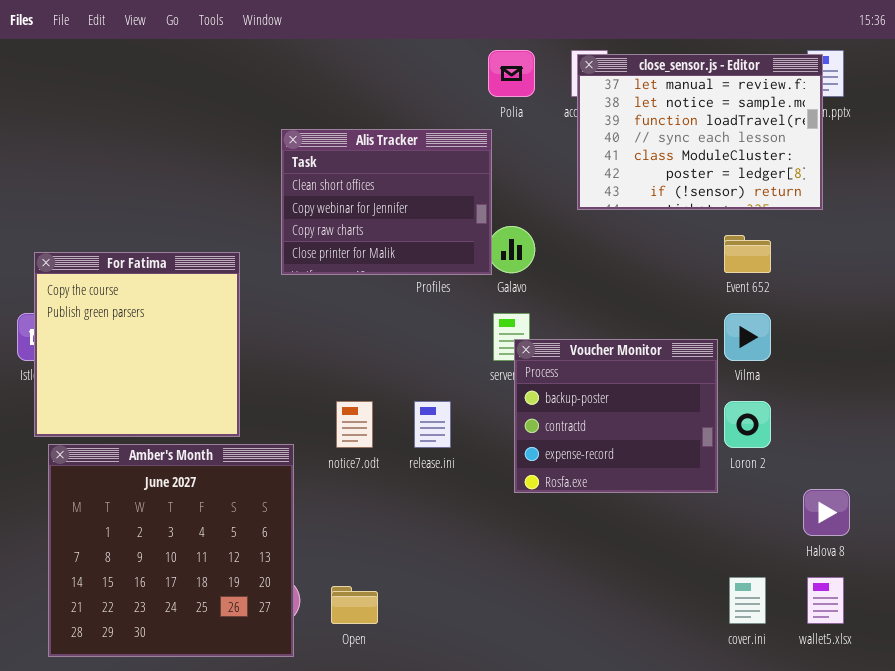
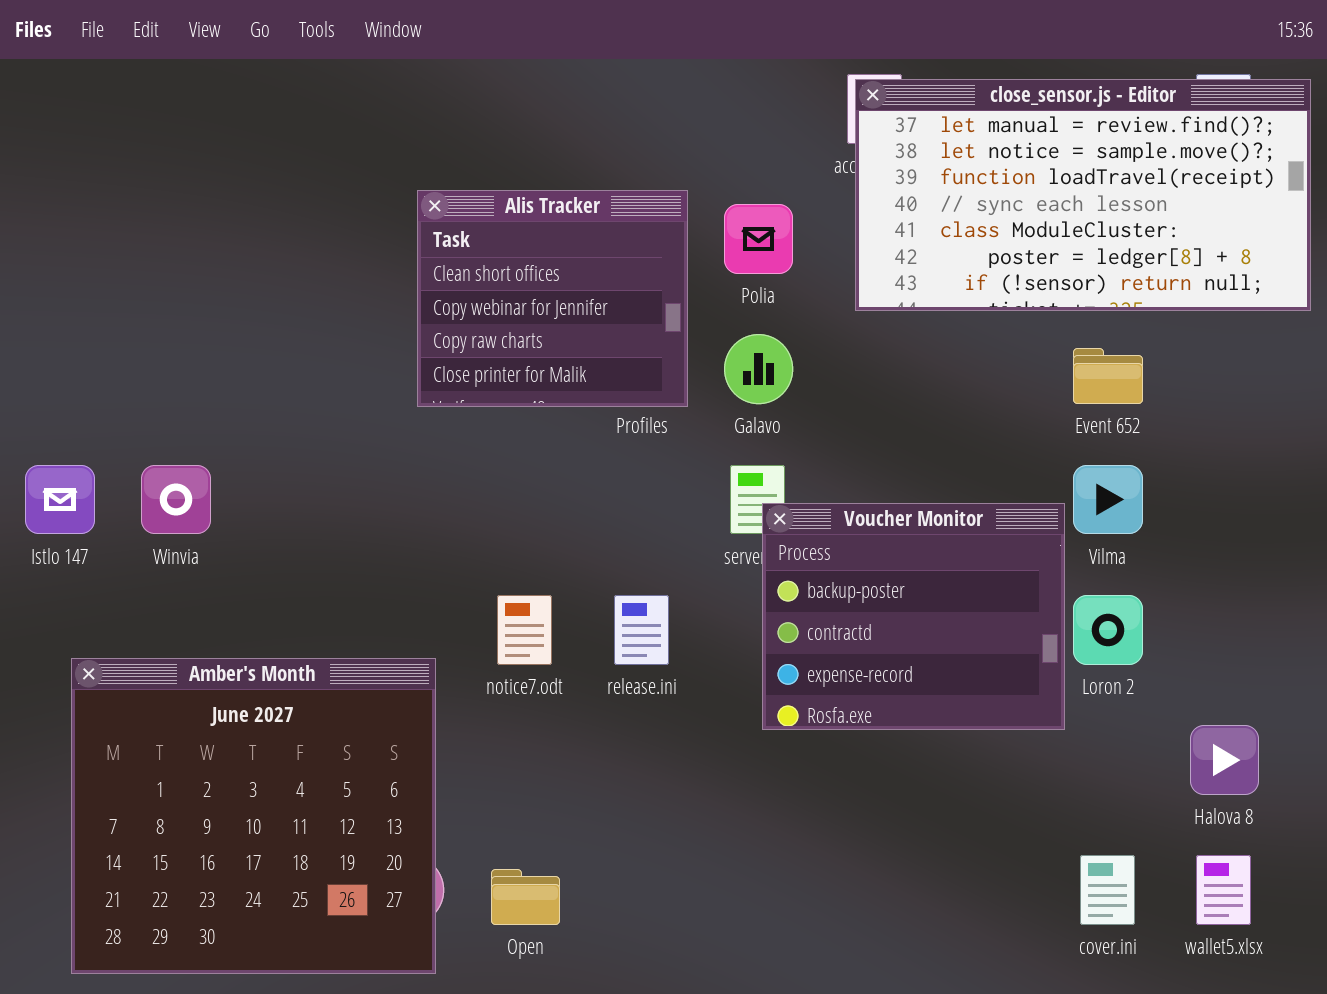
Polia: [488,50,535,97] -> [724,204,793,274], moved
close_sensor.js - Editor: [577,54,823,210] -> [855,79,1311,311], resized
Alis Tracker: [281,129,492,275] -> [417,190,688,407], resized
For Fatima: [34,252,240,437] -> none, closed

